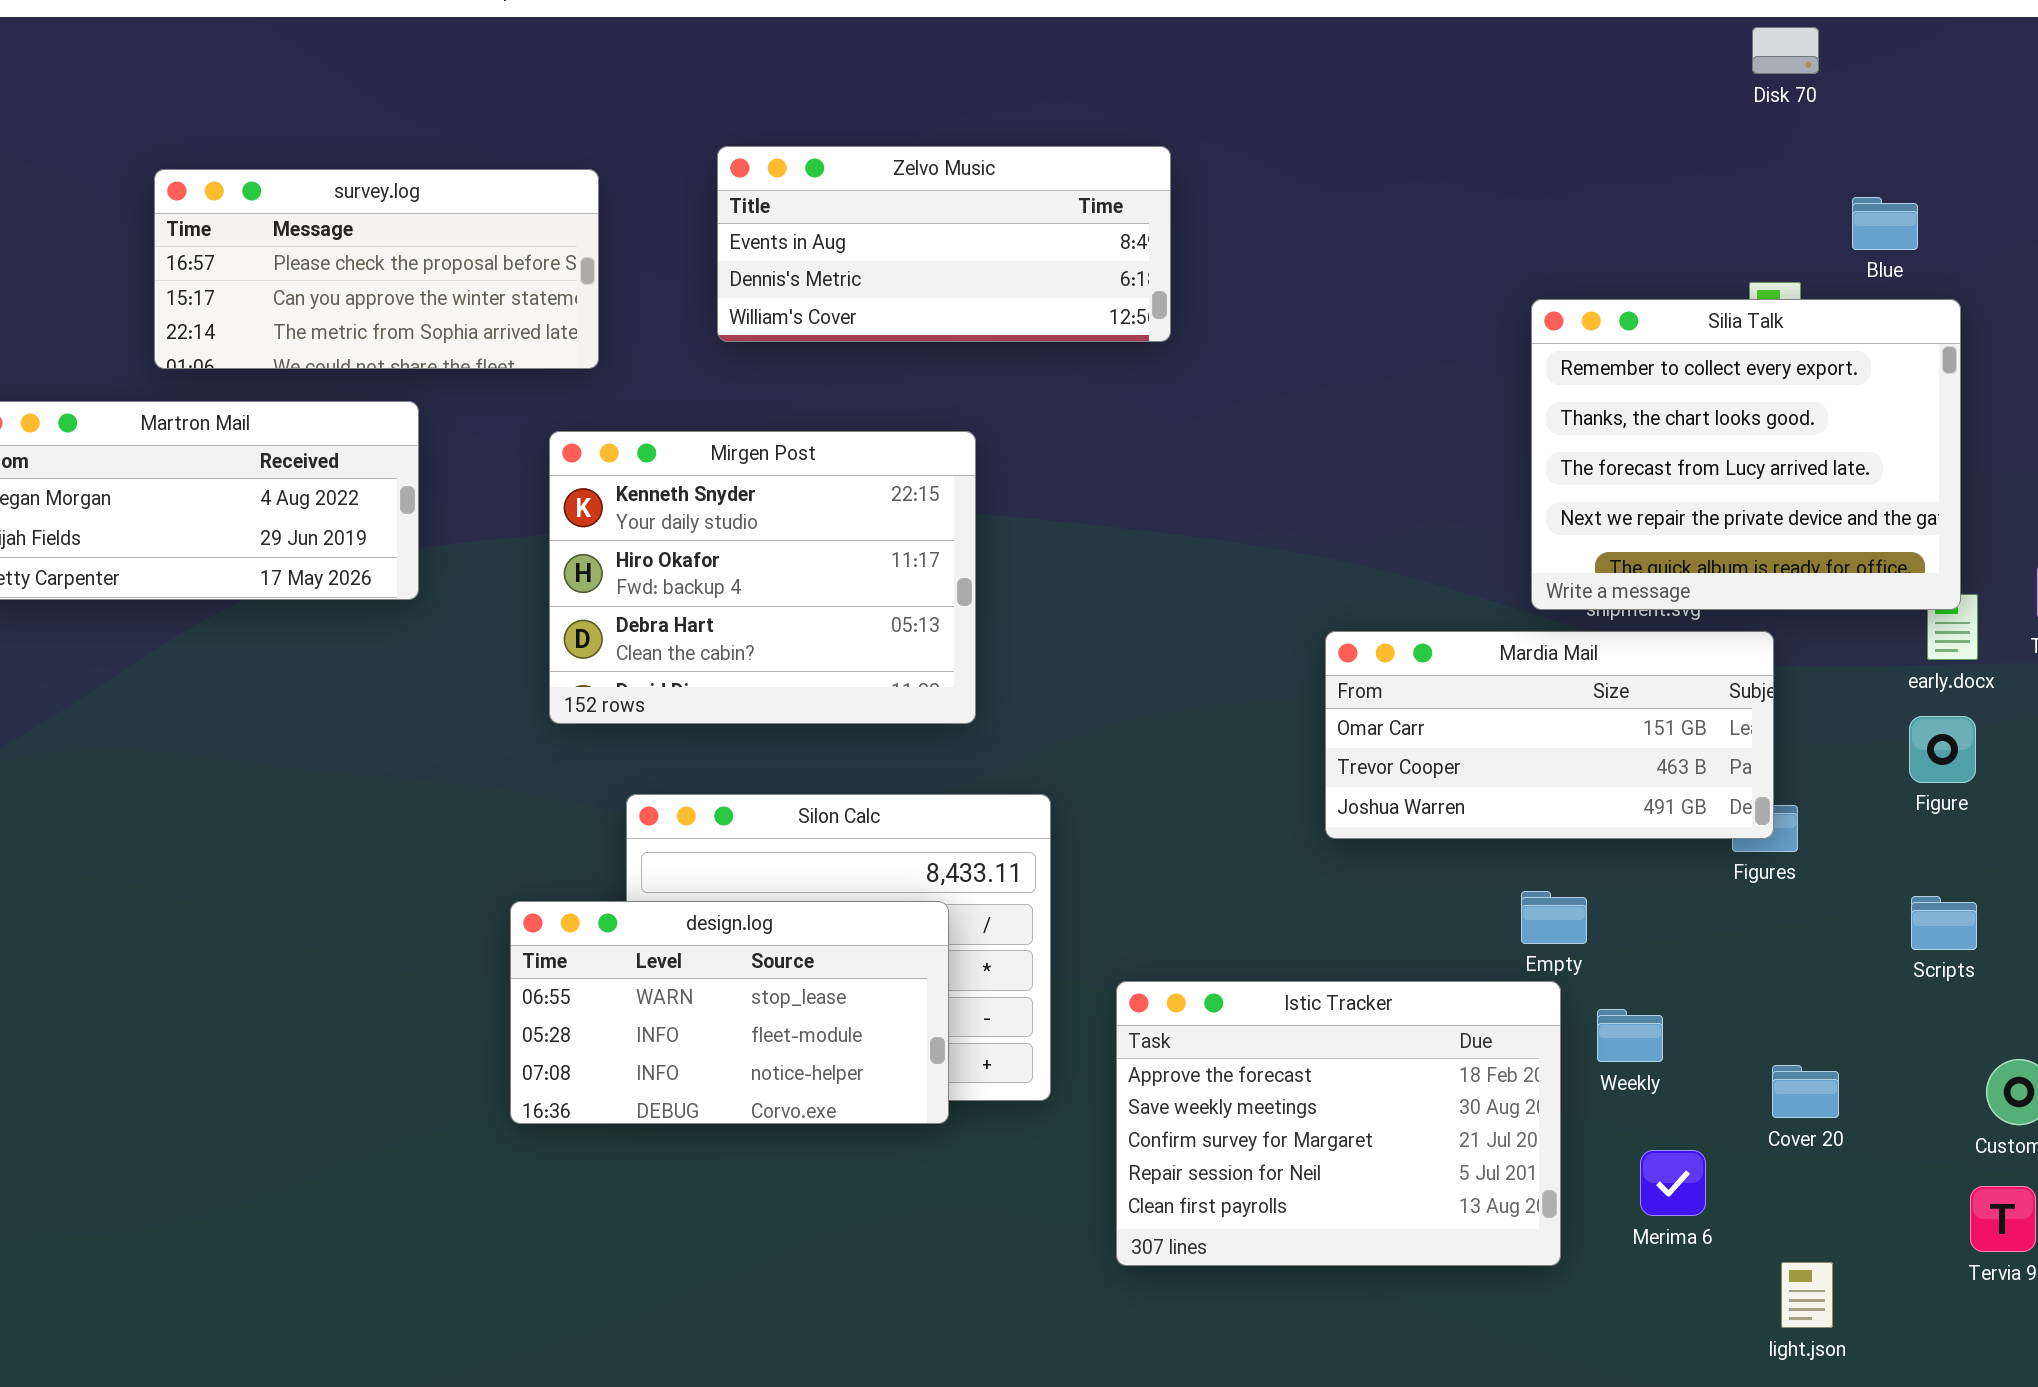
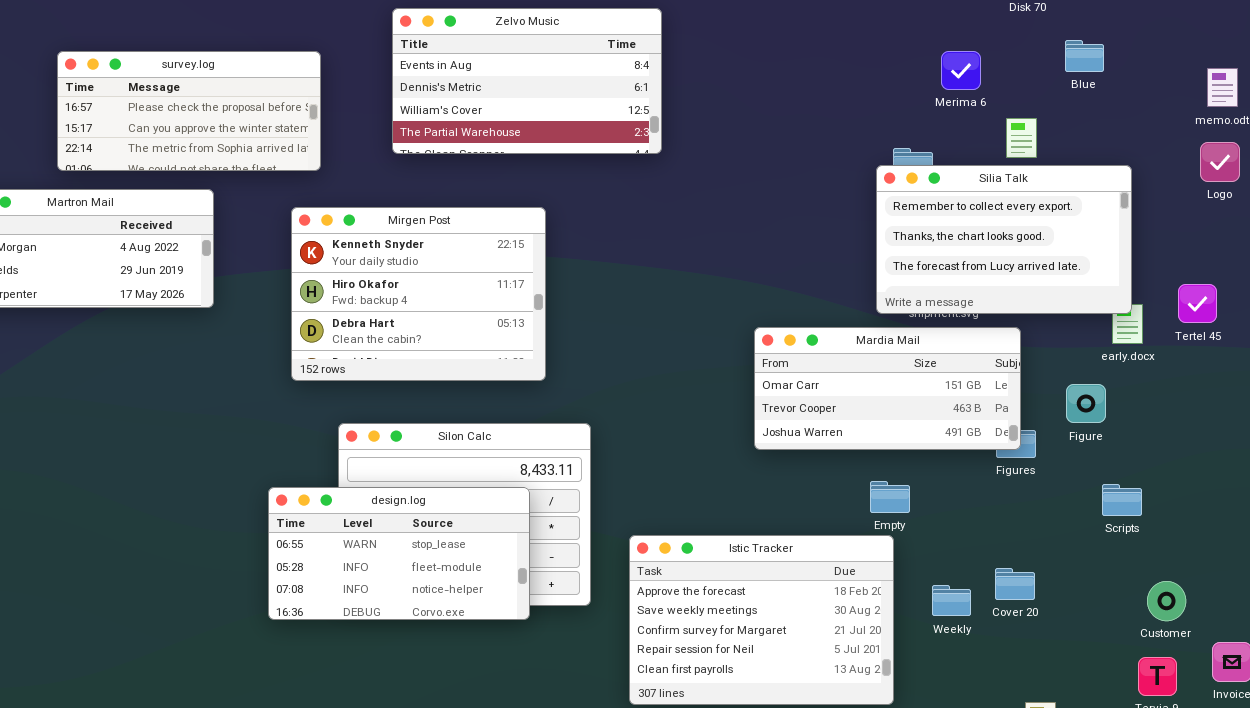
Zelvo Music: [717,146,1171,342] -> [392,8,662,154], resized
Blue: [1852,197,1918,250] -> [1065,40,1104,72], moved
Silia Talk: [1531,299,1961,610] -> [876,165,1132,314], resized
Figure: [1909,716,1976,783] -> [1066,384,1106,423], moved
Weekly: [1597,1009,1663,1062] -> [932,585,971,616], moved
Cover 20: [1772,1065,1839,1118] -> [995,568,1035,600], moved
Merima 6: [1640,1150,1706,1216] -> [941,51,981,90], moved

